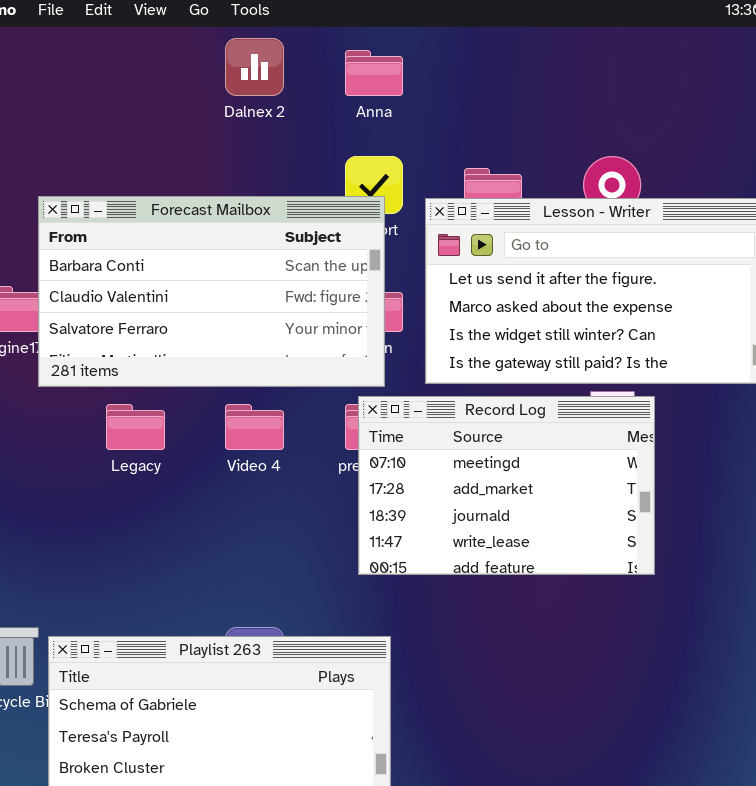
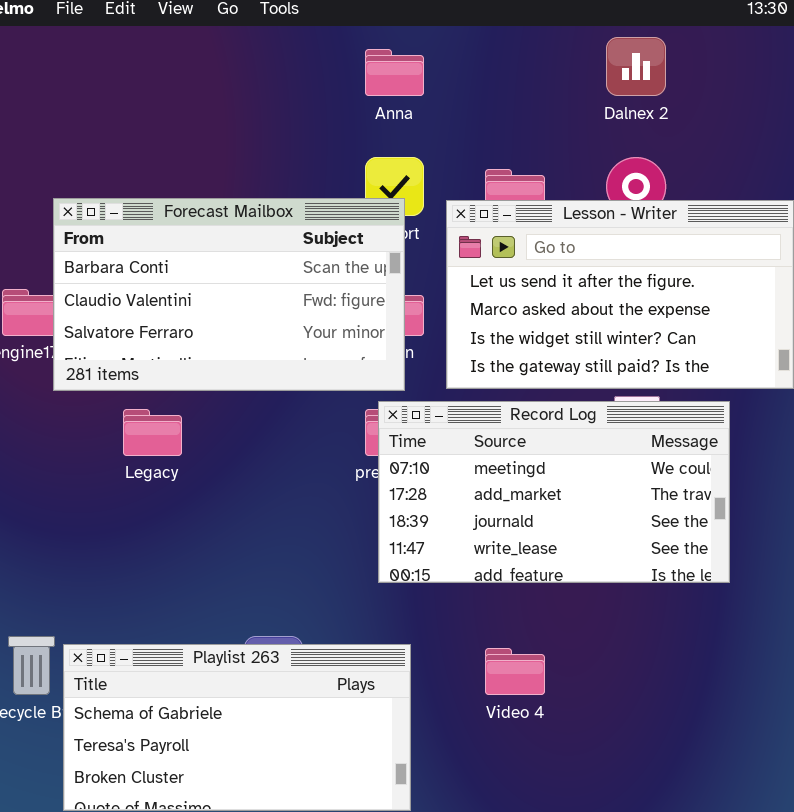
Dalnex 2: [225,38,284,96] -> [606,37,666,96], moved
Record Log: [358,396,655,575] -> [378,401,730,583], resized
Video 4: [225,404,284,450] -> [485,648,545,695], moved

